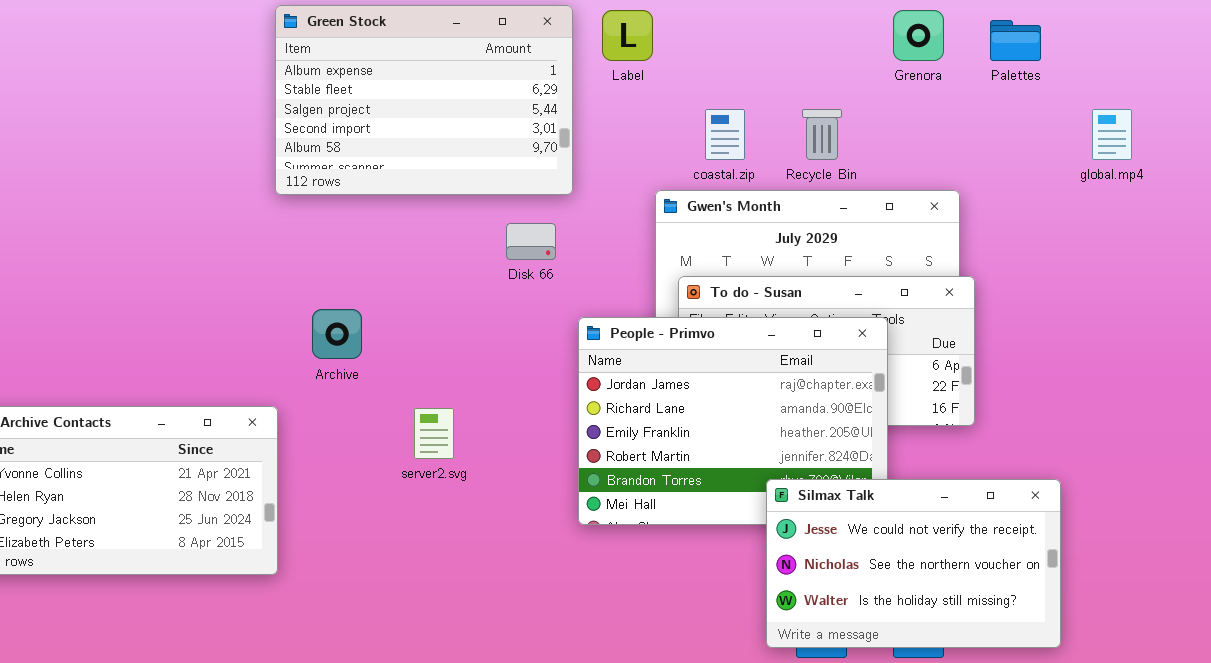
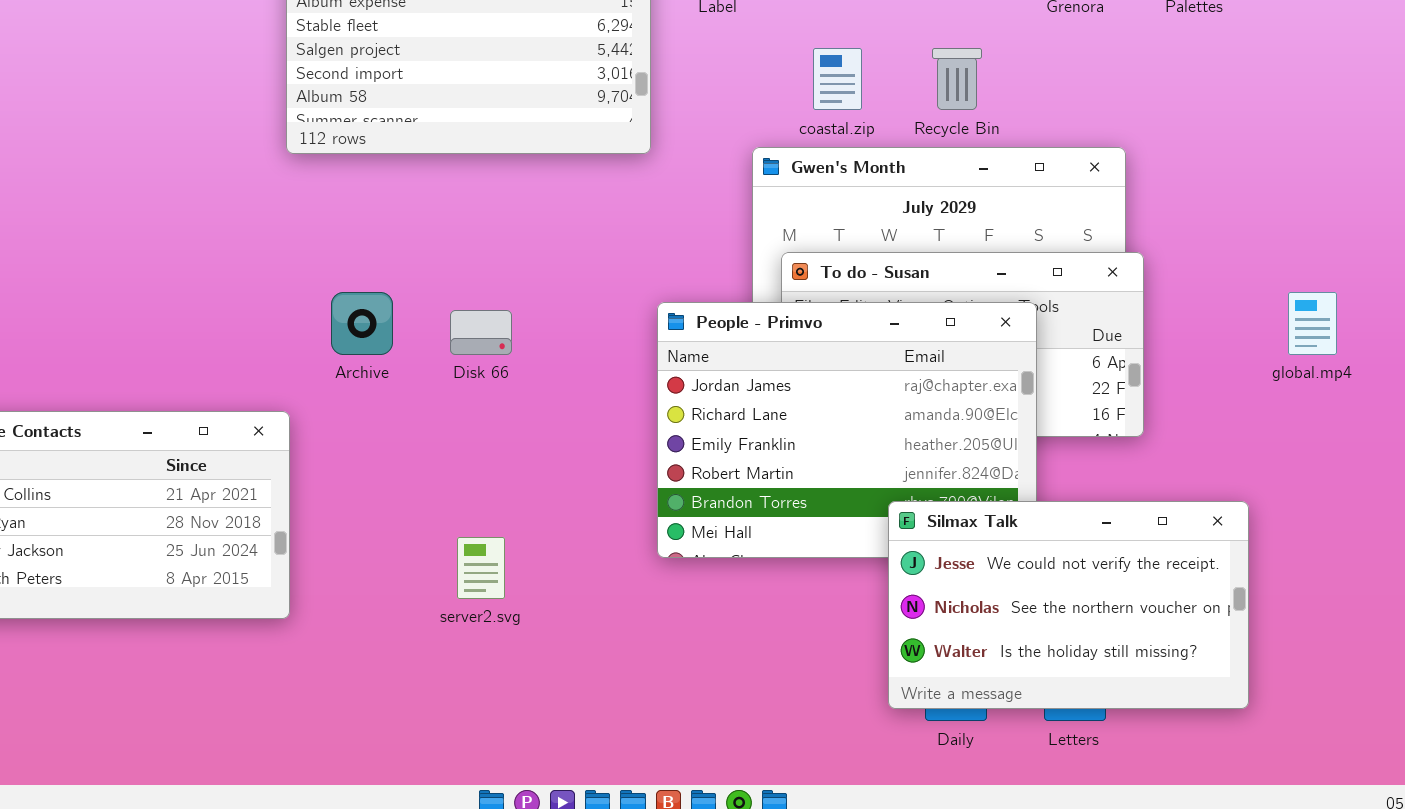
global.mp4: [1092,109,1132,160] -> [1288,292,1337,355], moved
Disk 66: [506,223,556,260] -> [450,310,512,355], moved
server2.svg: [414,408,454,459] -> [457,537,505,599], moved

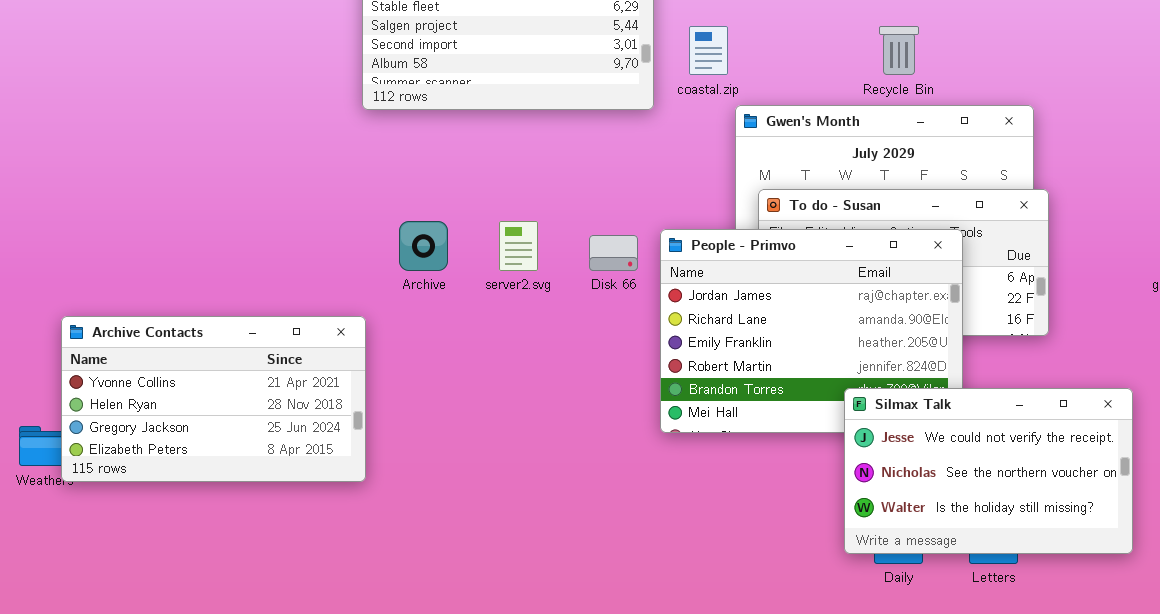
coastal.zip: [813,48,862,110] -> [689,26,728,75], moved
Disk 66: [450,310,512,355] -> [589,235,638,271], moved
server2.svg: [457,537,505,599] -> [499,221,538,271], moved

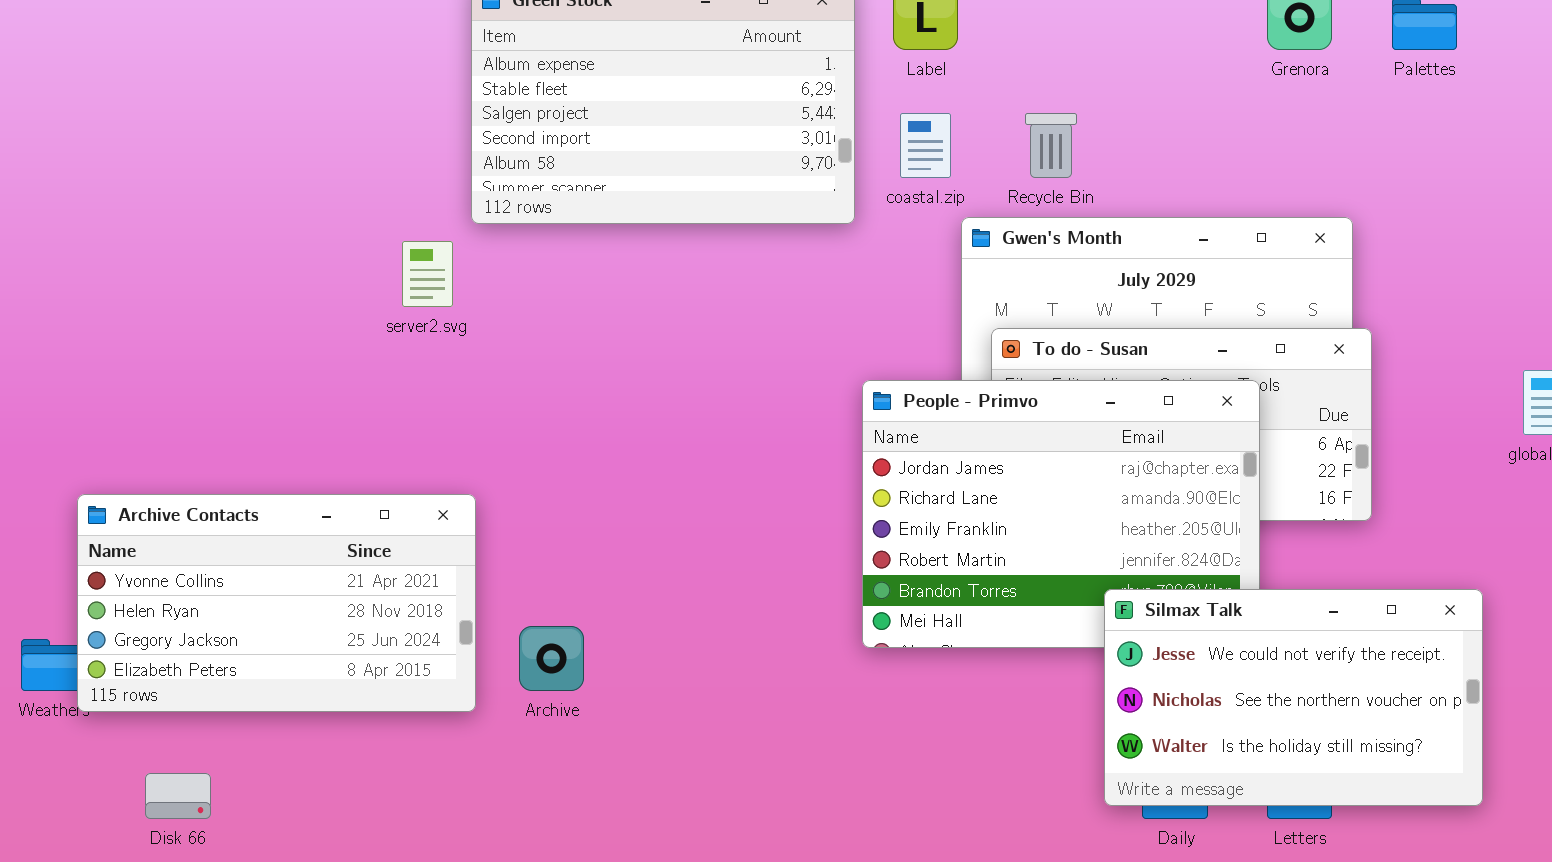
Recycle Bin: [879,26,919,75] -> [1025,113,1077,178], moved
Archive: [399,221,448,271] -> [519,626,584,691], moved
server2.svg: [499,221,538,271] -> [402,241,453,307], moved
Disk 66: [589,235,638,271] -> [145,773,211,819], moved

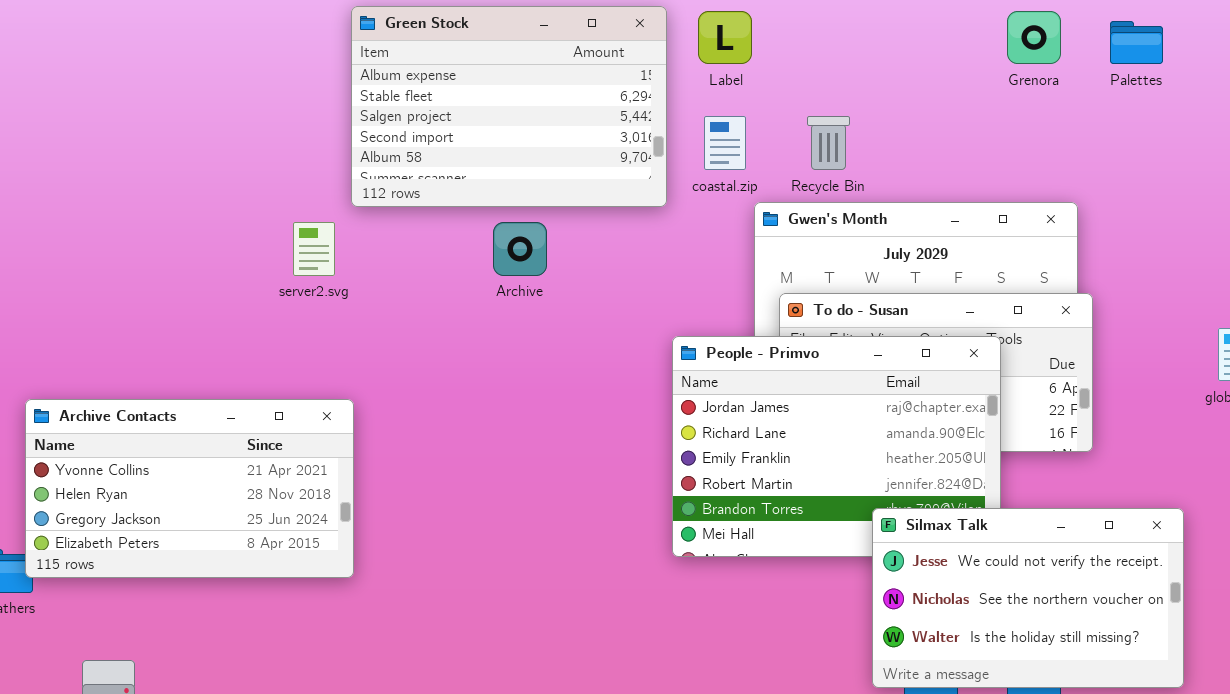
Archive Contacts: [77,494,476,712] -> [25,399,354,578], moved
Archive: [519,626,584,691] -> [493,222,547,276], moved

